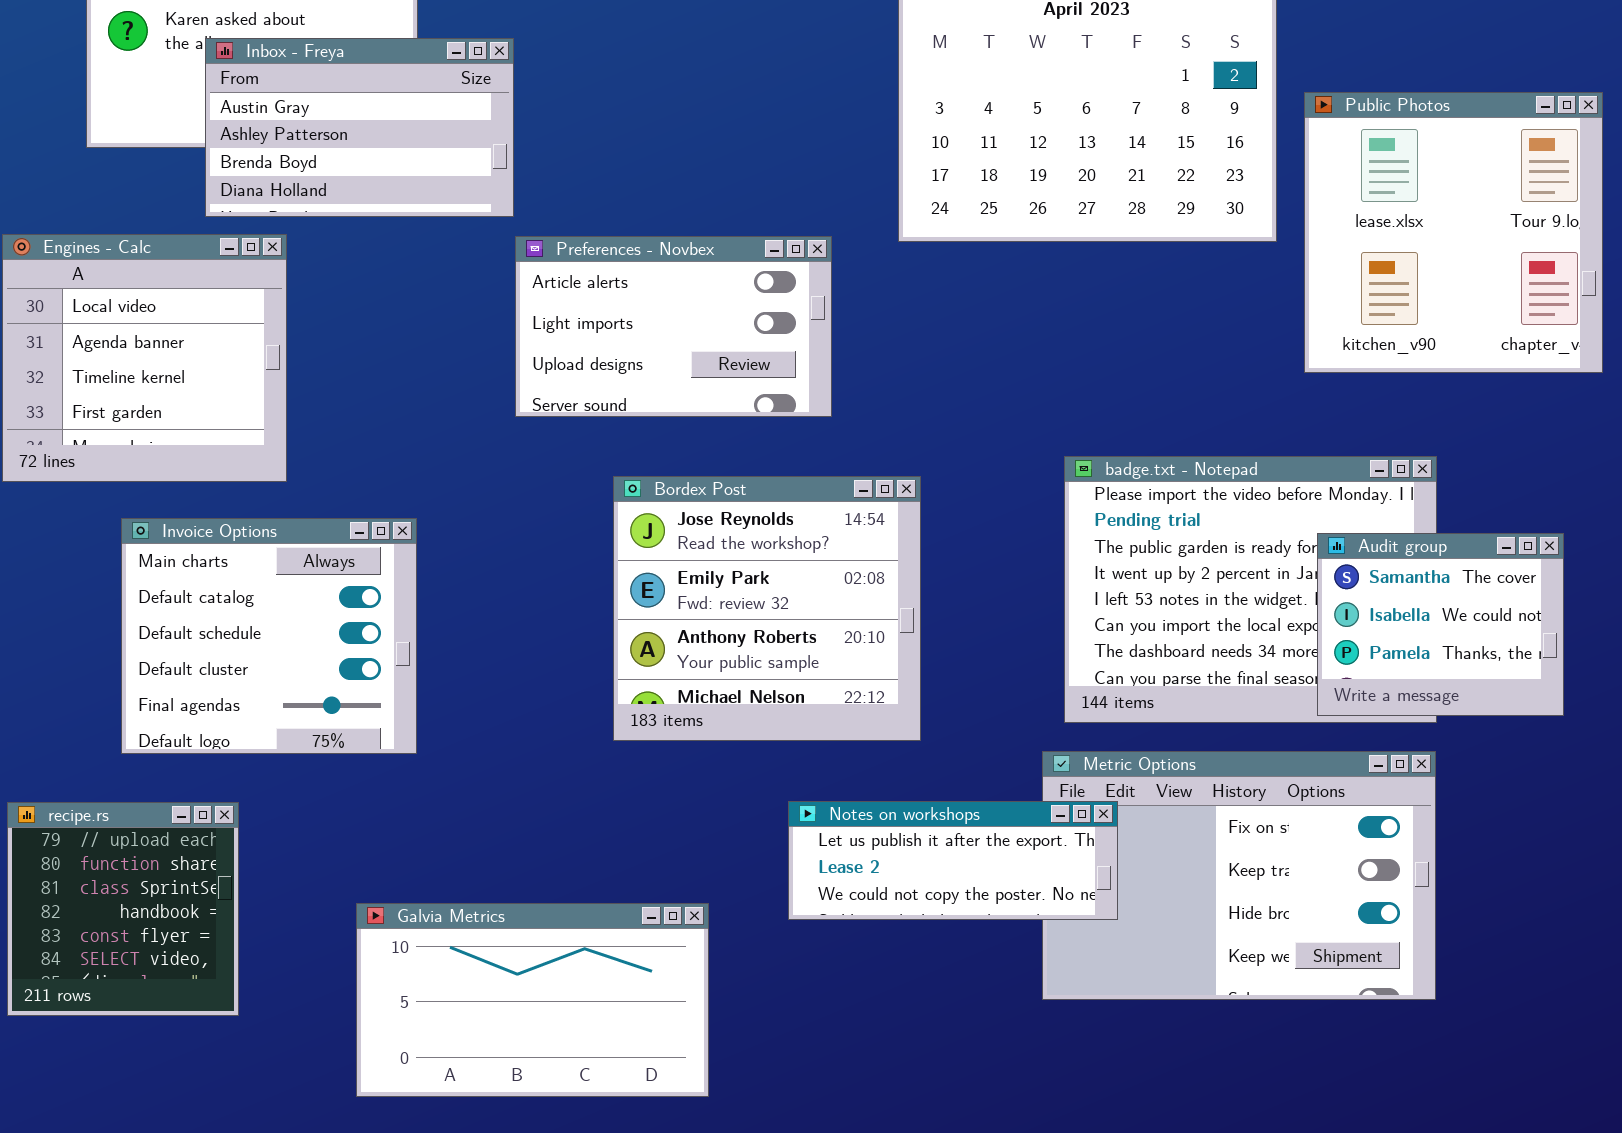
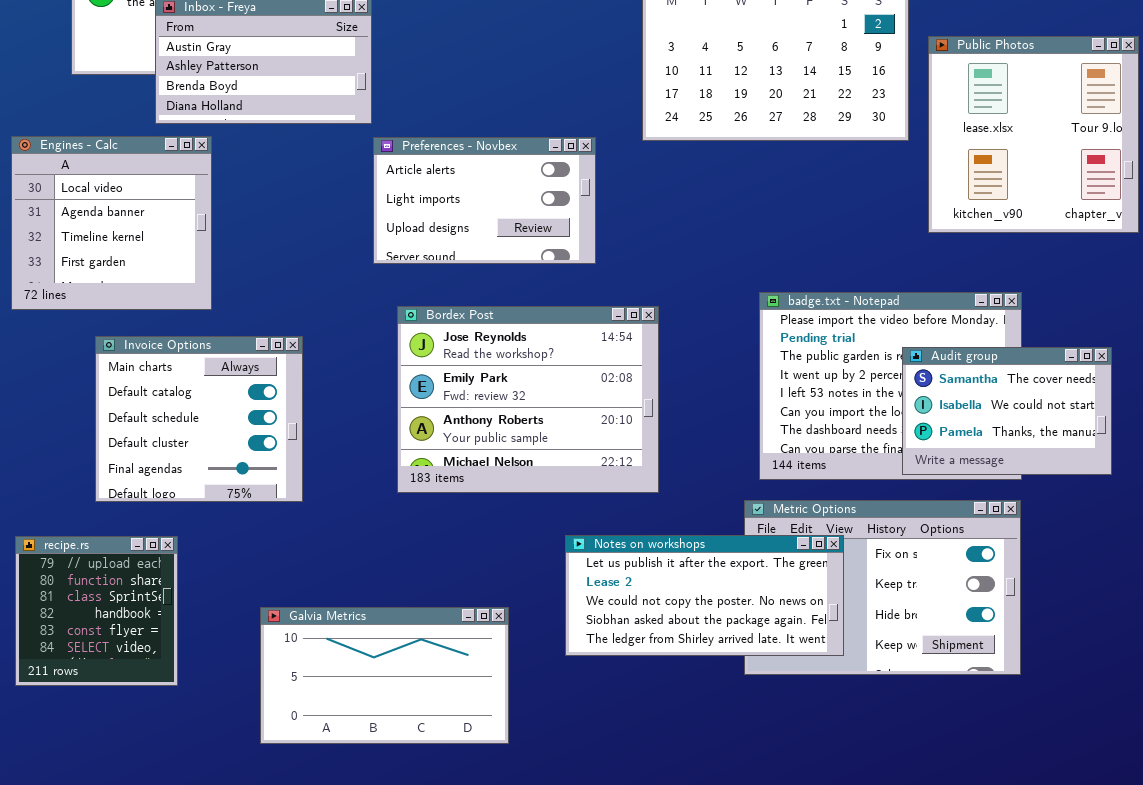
Bordex Post: [613,476,921,741] -> [397,306,659,493], resized
Audit group: [1317,533,1564,716] -> [902,347,1112,475], resized
Notes on workshops: [788,801,1118,920] -> [565,535,844,656], resized

